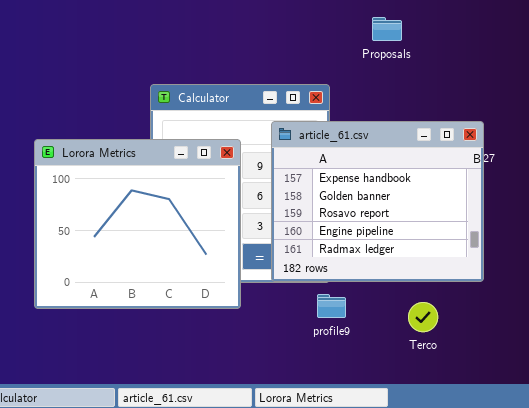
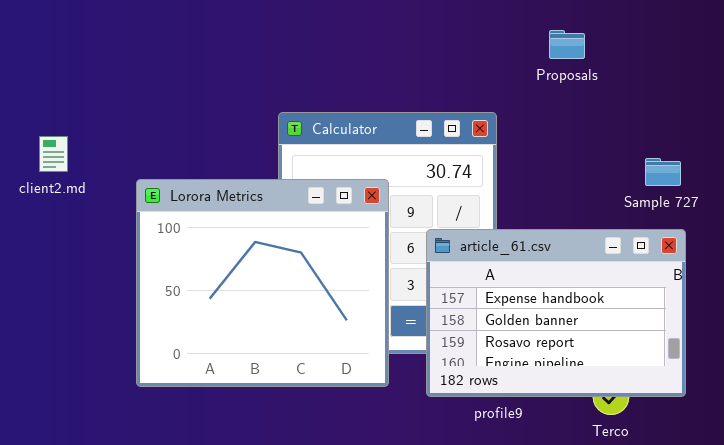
article_61.csv: [271,121,484,282] -> [426,229,686,397], moved, resized

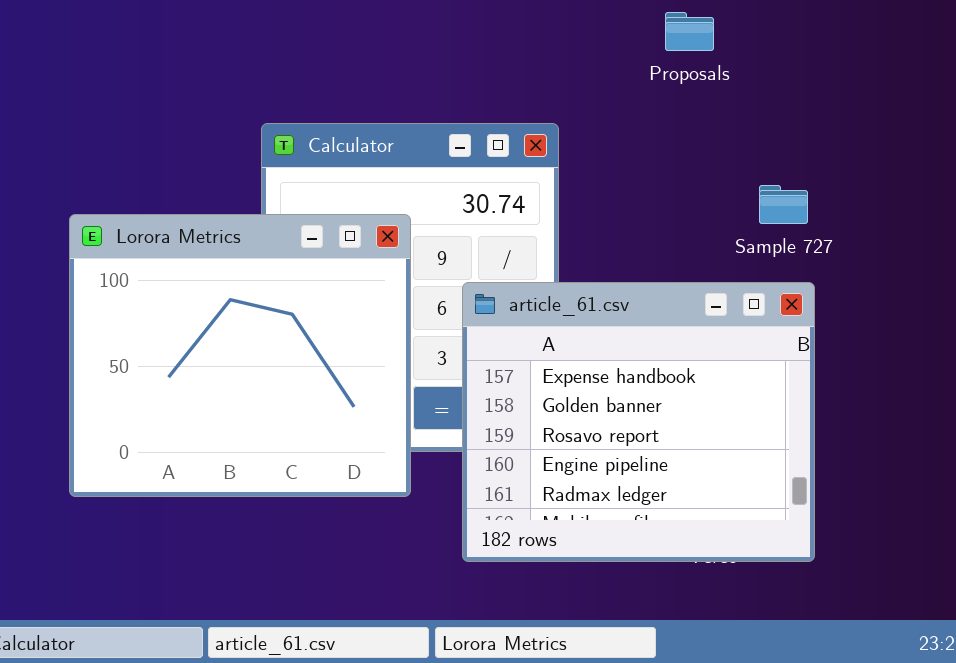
Proposals: [549,30,585,59] -> [665,12,714,51], moved
article_61.csv: [426,229,686,397] -> [462,282,815,562], resized

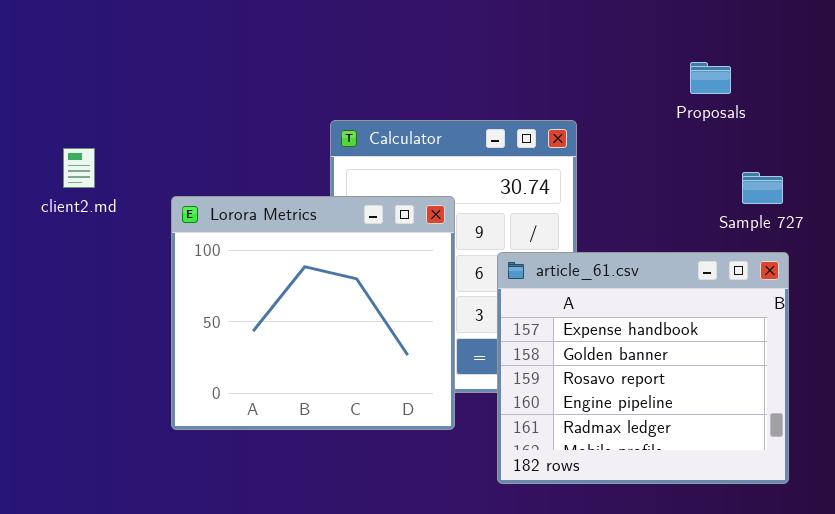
Proposals: [665,12,714,51] -> [690,62,731,94], moved

